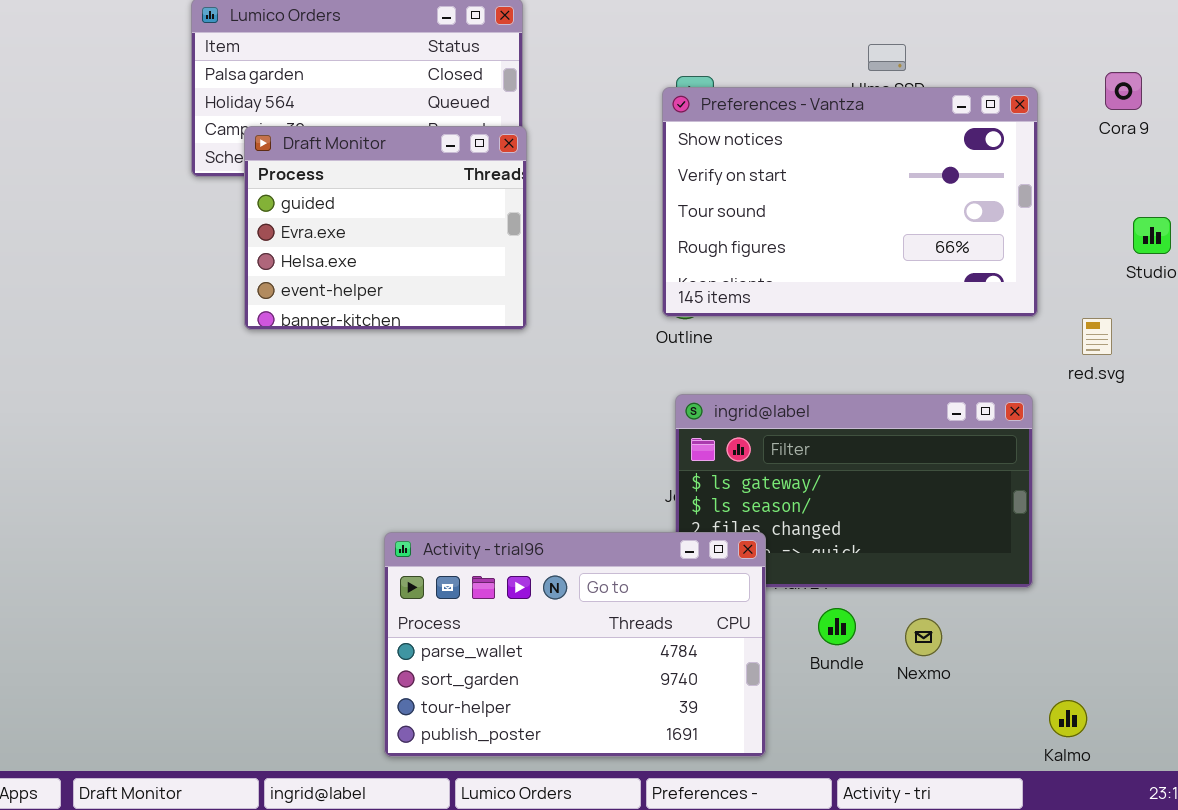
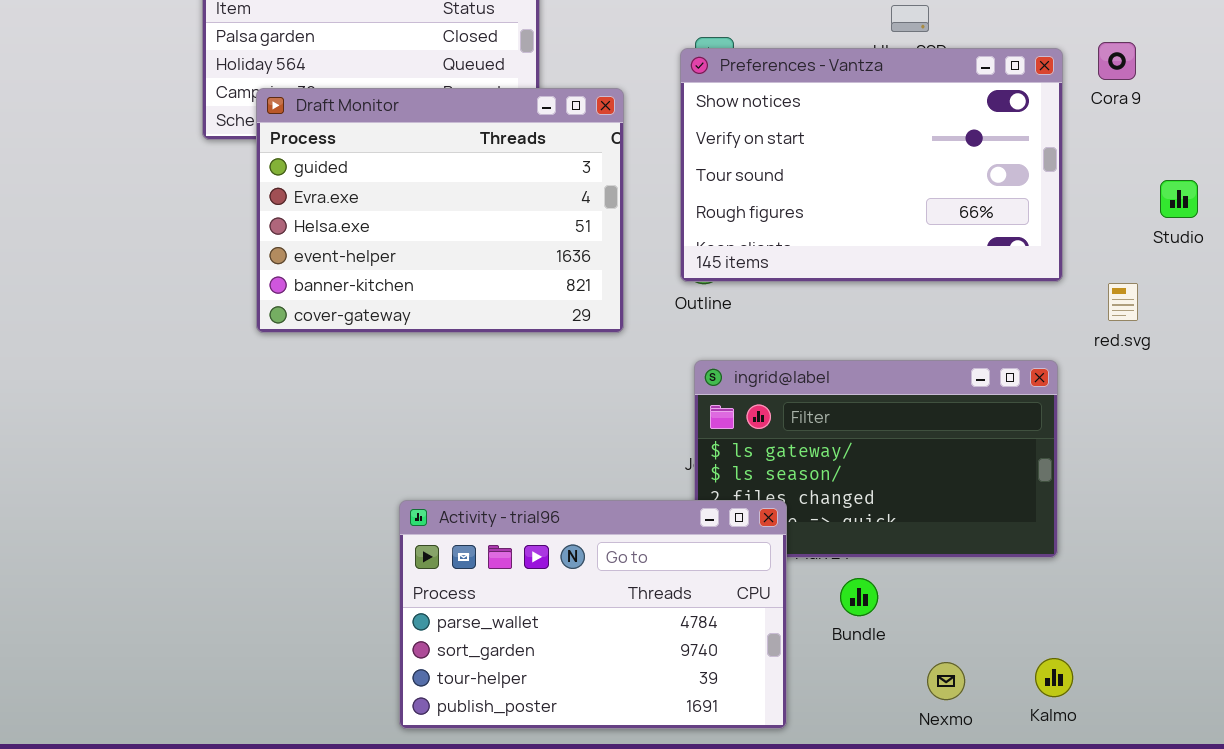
Cora 9: [1105,72,1142,110] -> [1098,42,1136,80], moved
Draft Monitor: [244,126,527,330] -> [256,88,624,333], resized
Nexmo: [905,618,942,656] -> [927,662,965,700], moved
Kalmo: [1049,700,1087,737] -> [1035,658,1073,697], moved

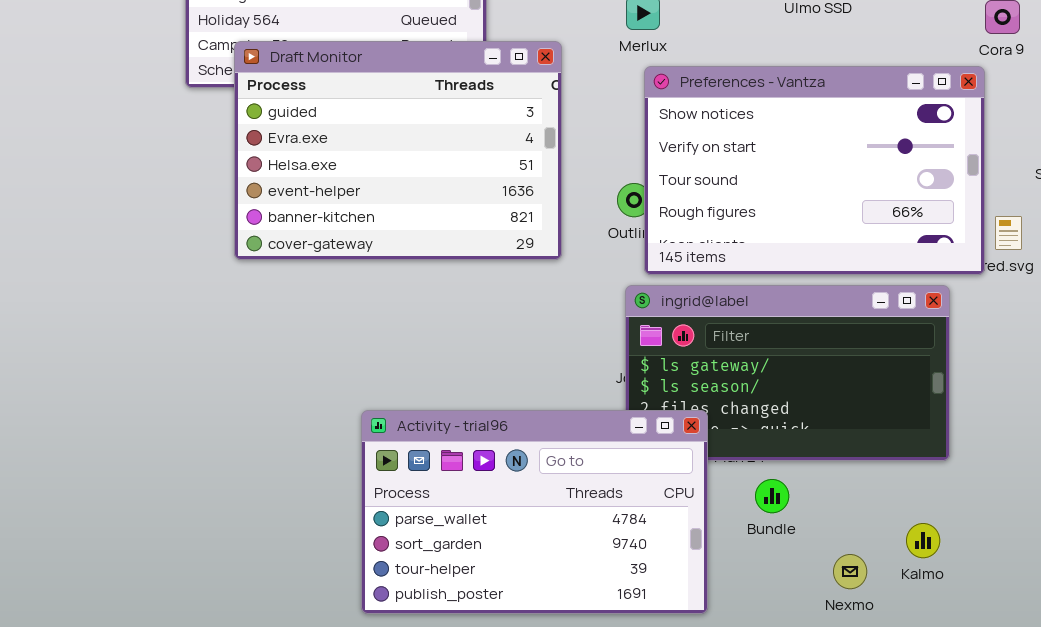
Preferences - Vantza: [680,48,1063,282] -> [644,66,985,275], moved
Kalmo: [1035,658,1073,697] -> [906,523,940,558], moved

